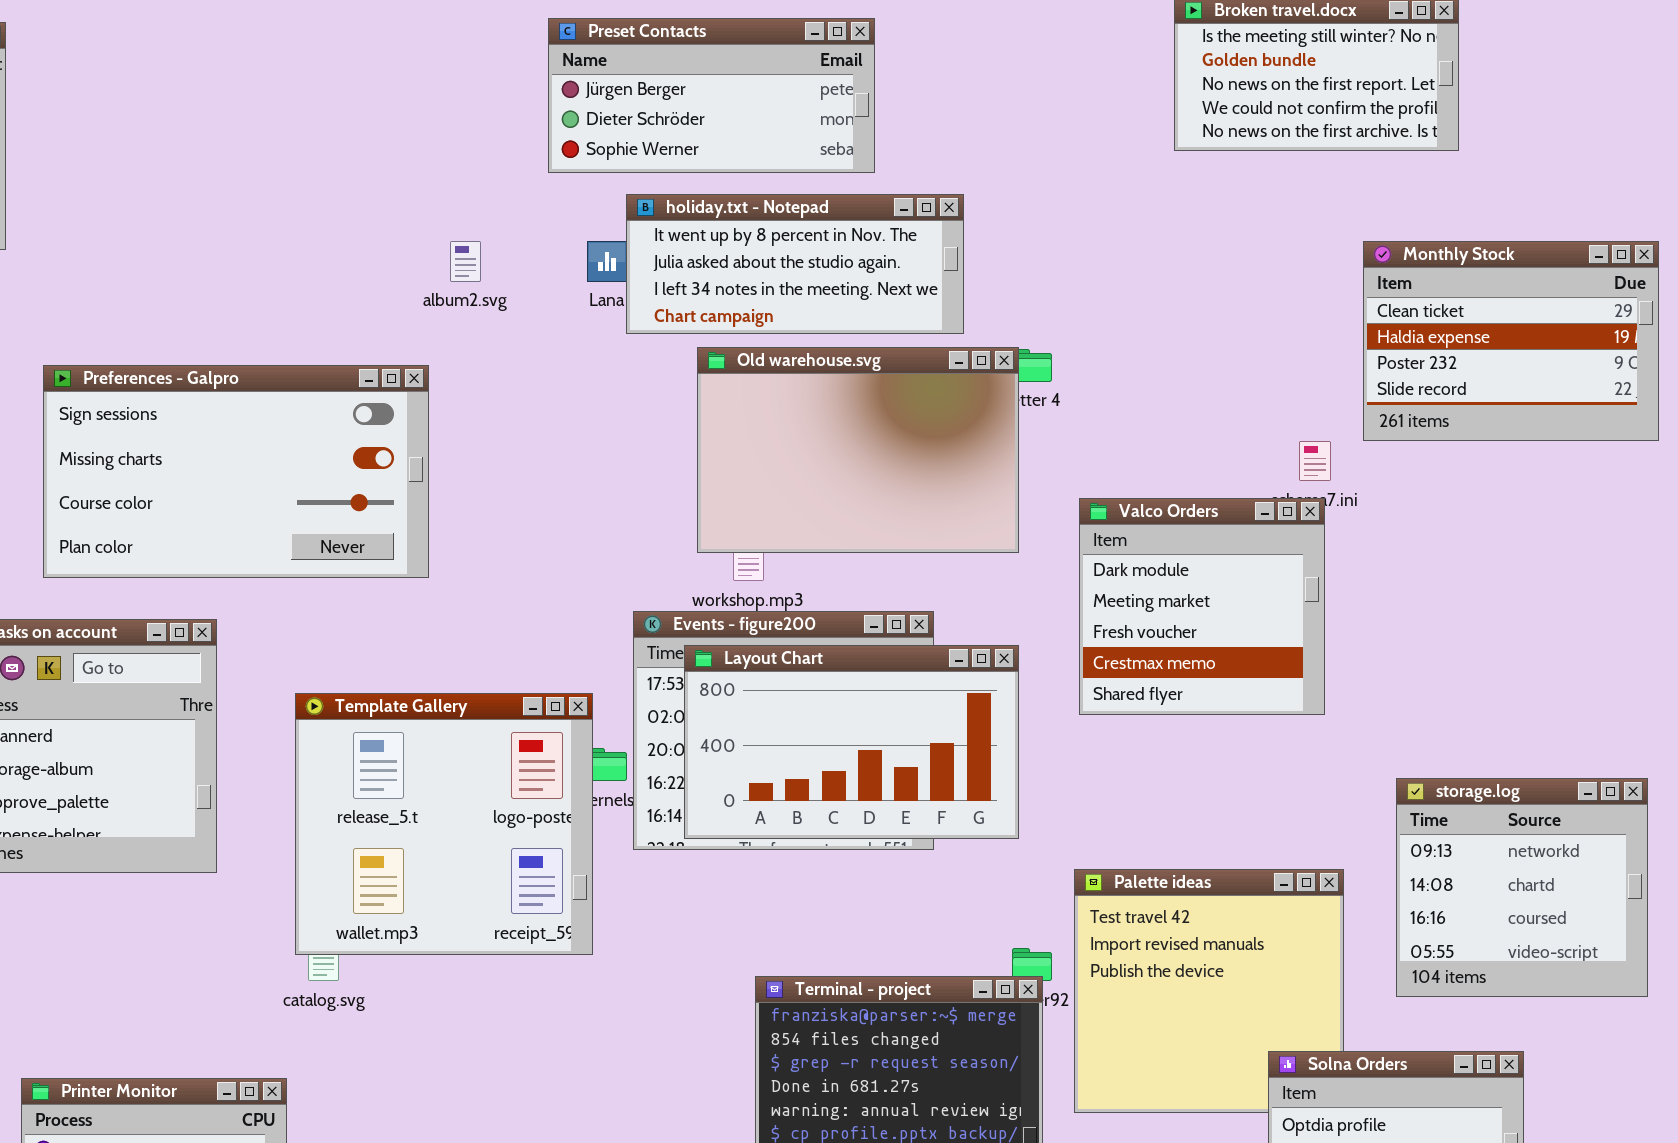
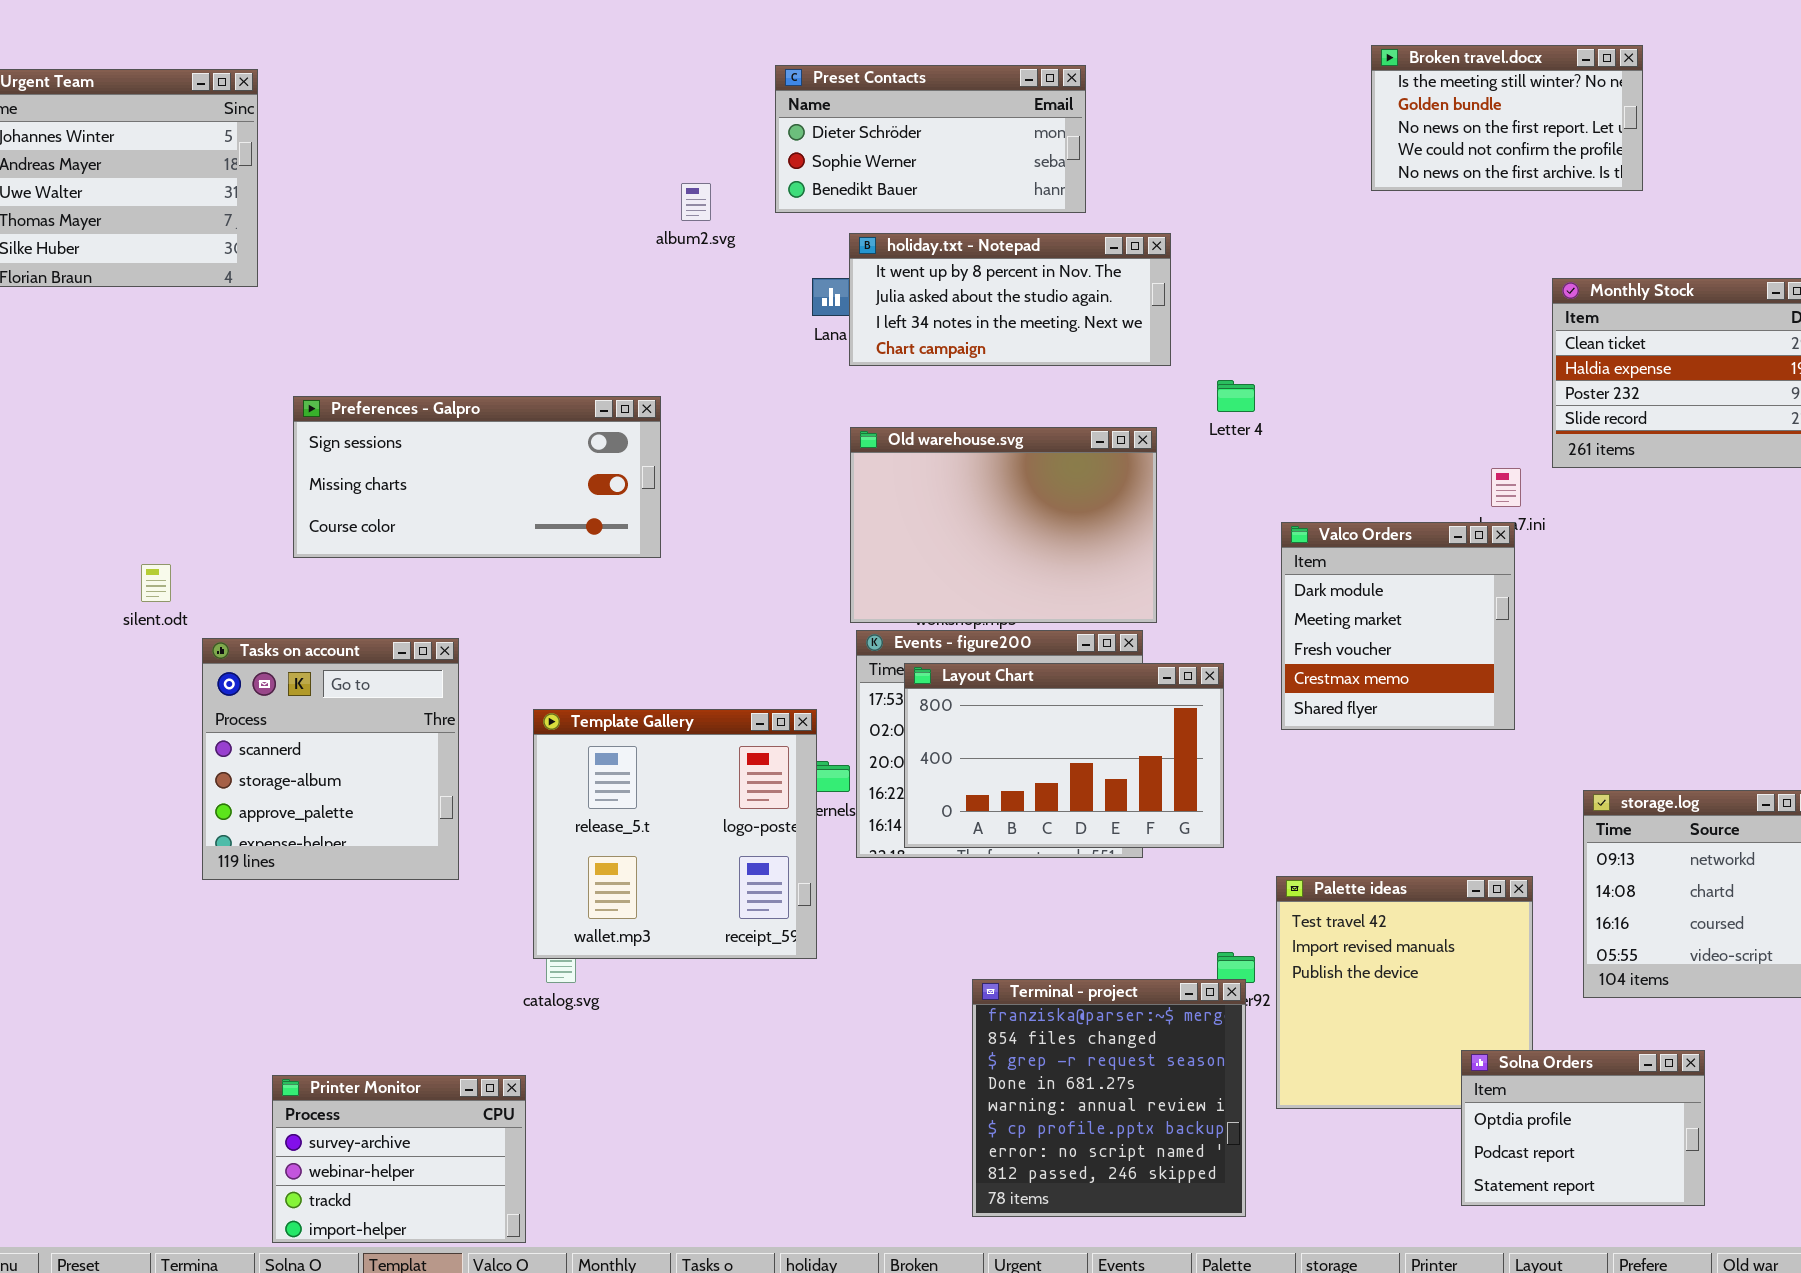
Preset Contacts: [548,18,875,173] -> [775,65,1086,213], scrolled down 1 row
album2.svg: [450,241,481,282] -> [681,183,711,221], moved
Old warehouse.svg: [697,347,1019,553] -> [850,427,1157,623], moved
Preferences - Galpro: [43,365,429,578] -> [293,396,661,558], resized

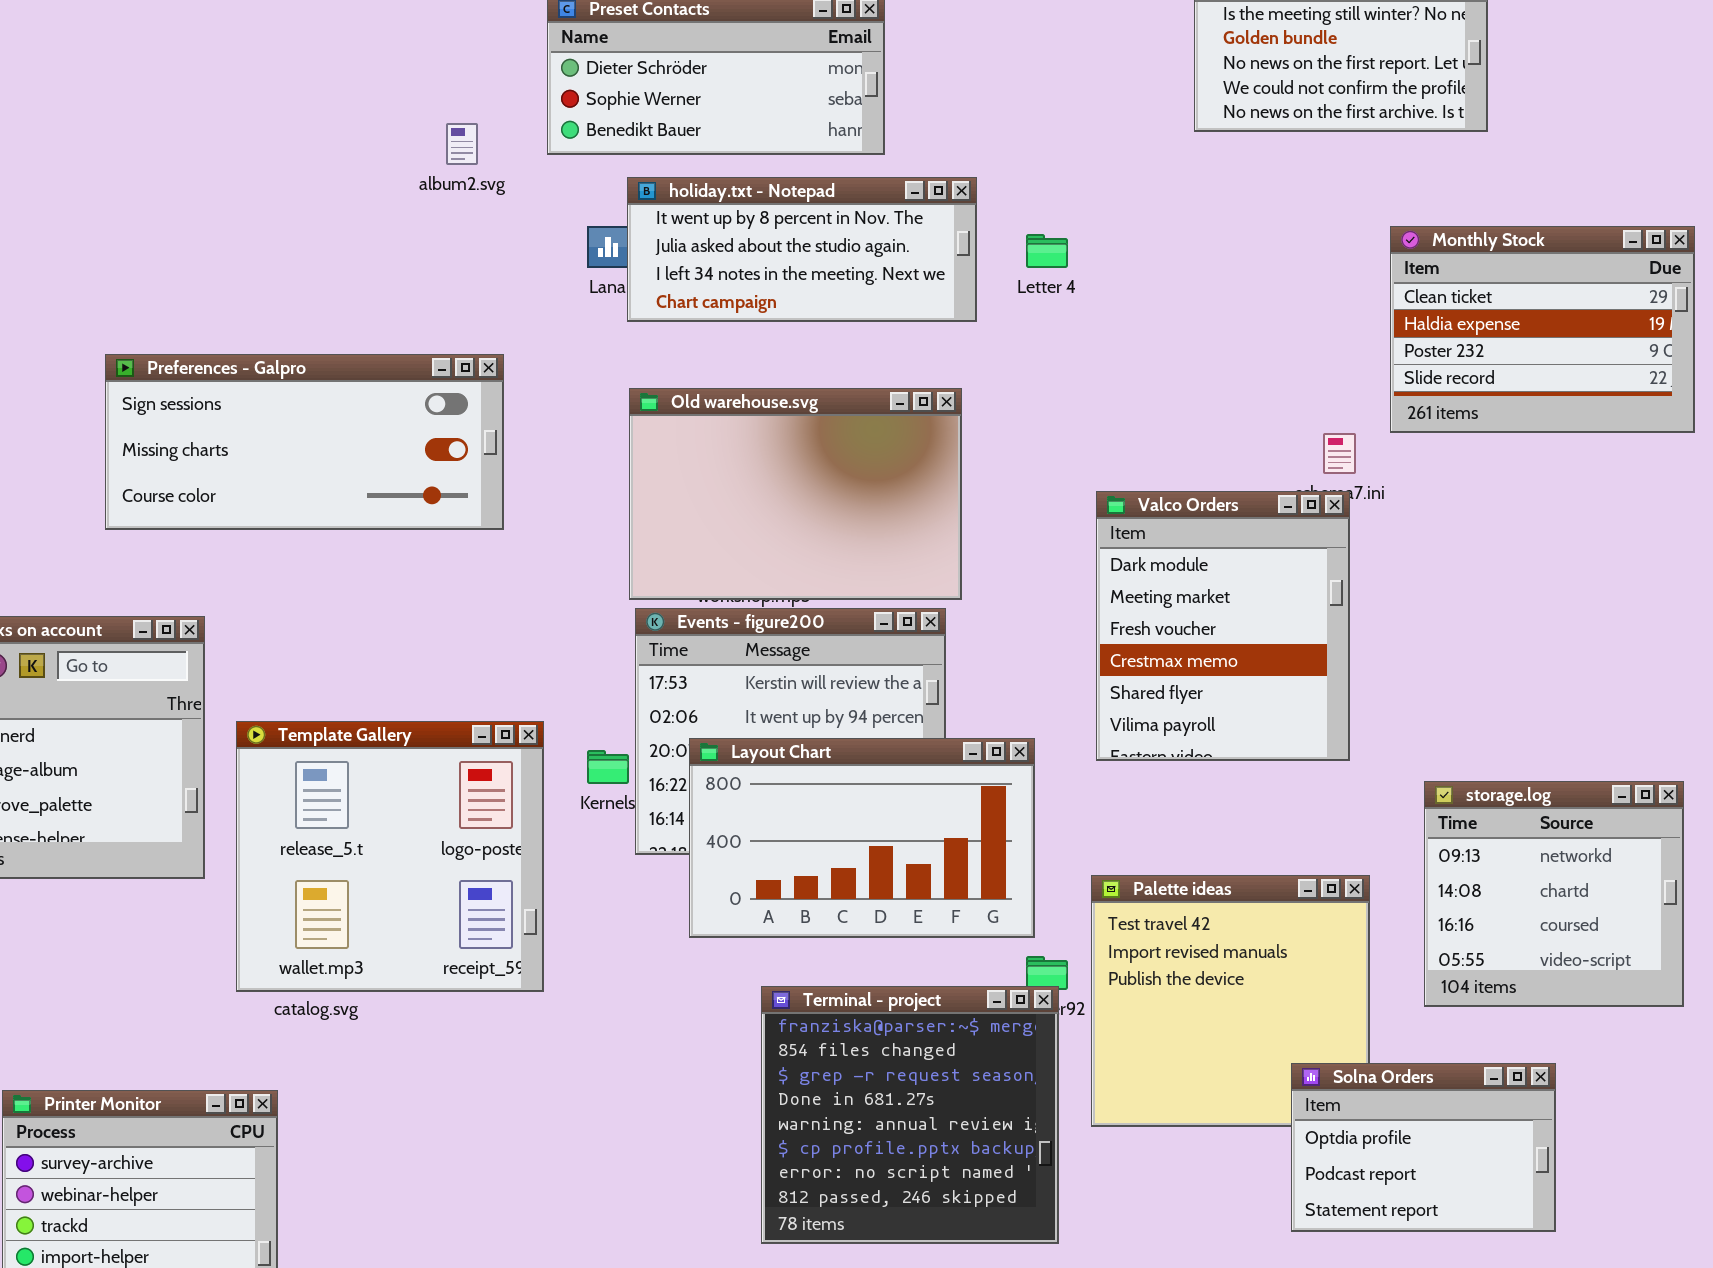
Letter 4: [1217,380,1255,412] -> [1026,234,1068,268], moved
Preferences - Galpro: [293,396,661,558] -> [105,354,504,530], moved
Valco Orders: [1281,522,1515,730] -> [1096,491,1350,761], resized
Layout Chart: [904,663,1224,848] -> [689,738,1035,938], moved
Template Gallery: [533,709,817,959] -> [236,721,544,992], moved

